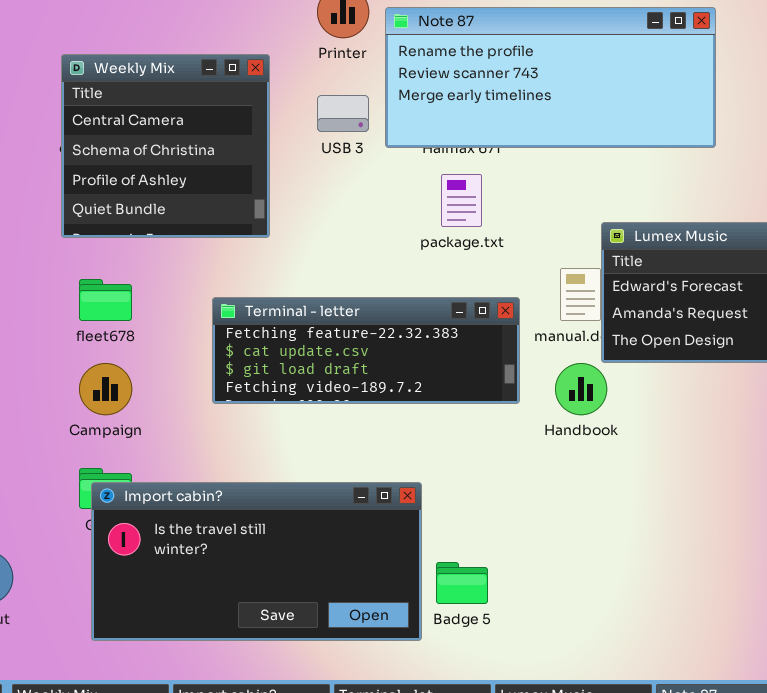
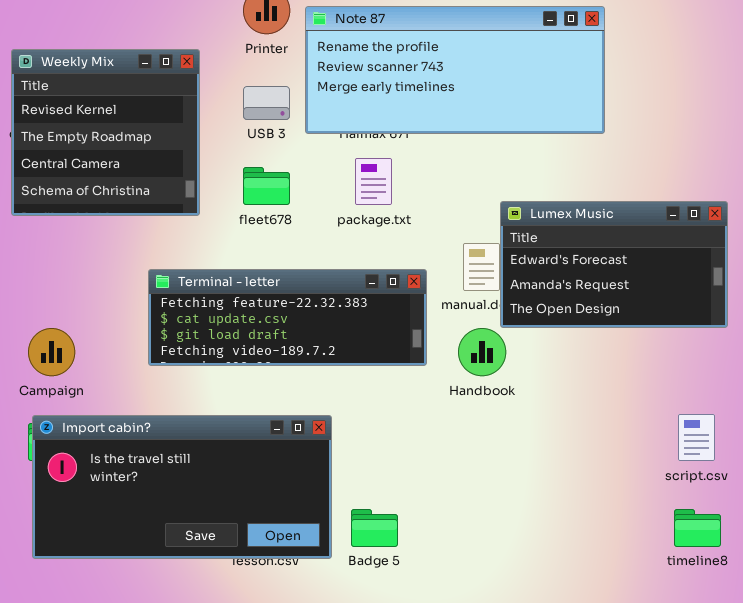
Weekly Mix: [61,54,270,238] -> [11,49,200,216], scrolled up 2 rows
fleet678: [79,279,132,321] -> [243,167,290,205], moved
Import cabin?: [91,482,422,641] -> [32,415,332,559], moved

